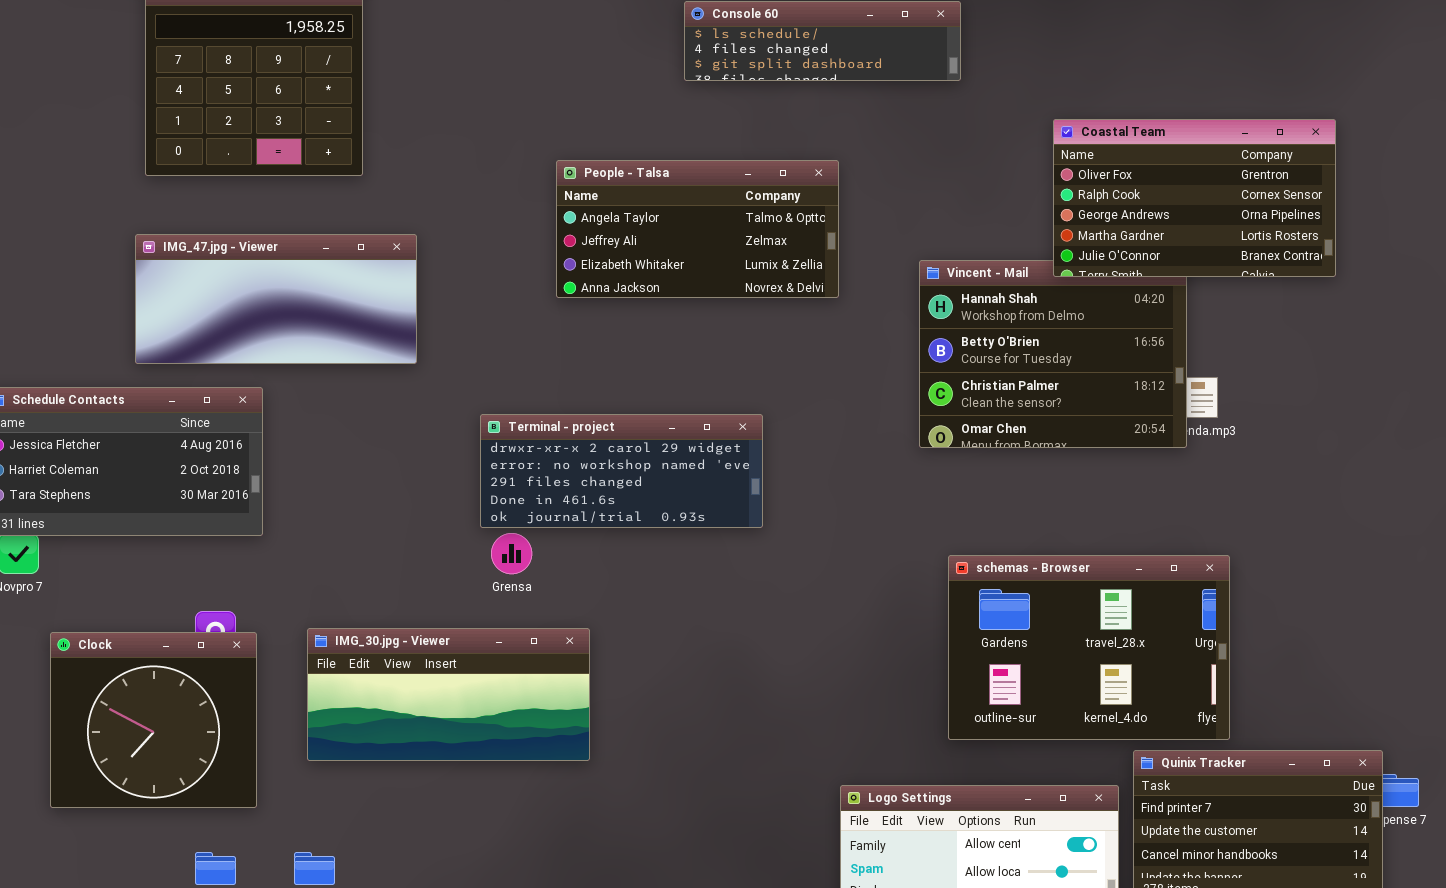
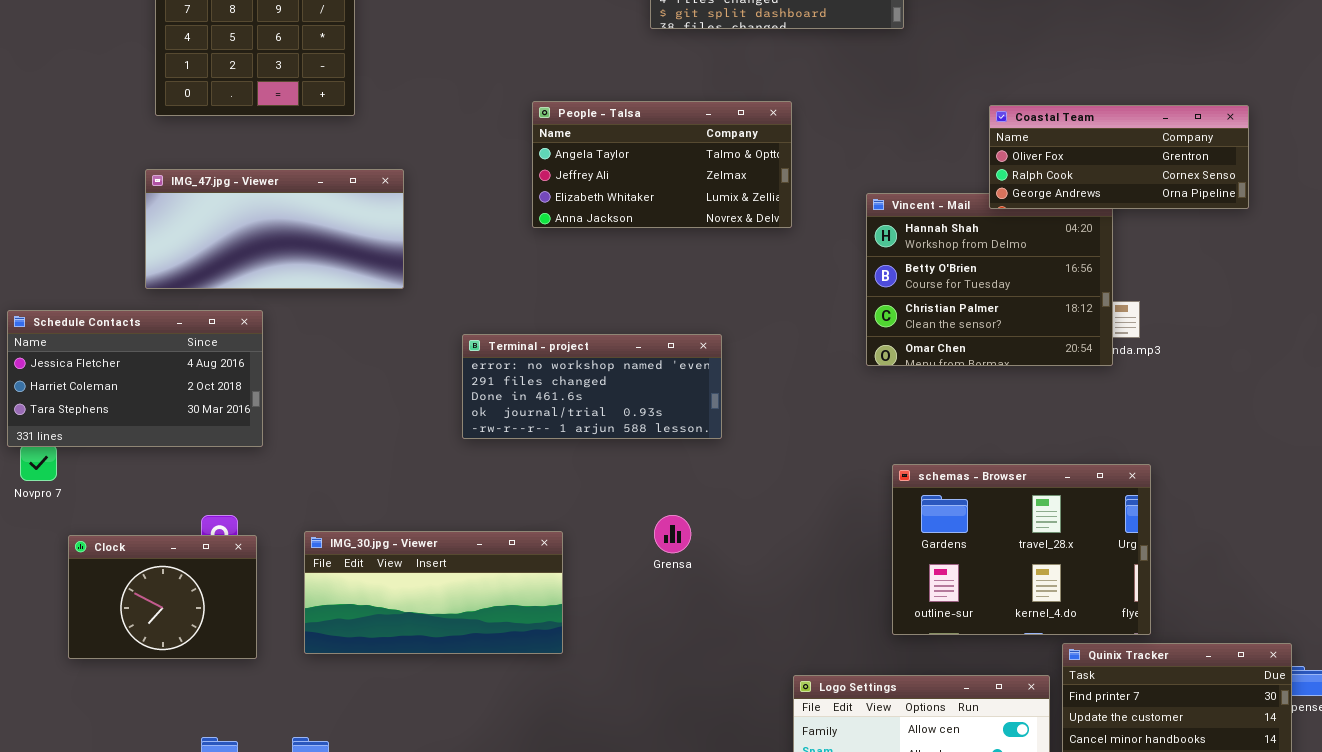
Coastal Team: [1053,119,1336,277] -> [989,105,1249,209], resized
Terminal - project: [480,414,763,528] -> [462,334,722,439], scrolled down 1 row
Grensa: [491,533,532,574] -> [654,515,691,553], moved
Clock: [50,632,257,808] -> [68,535,257,659], resized

